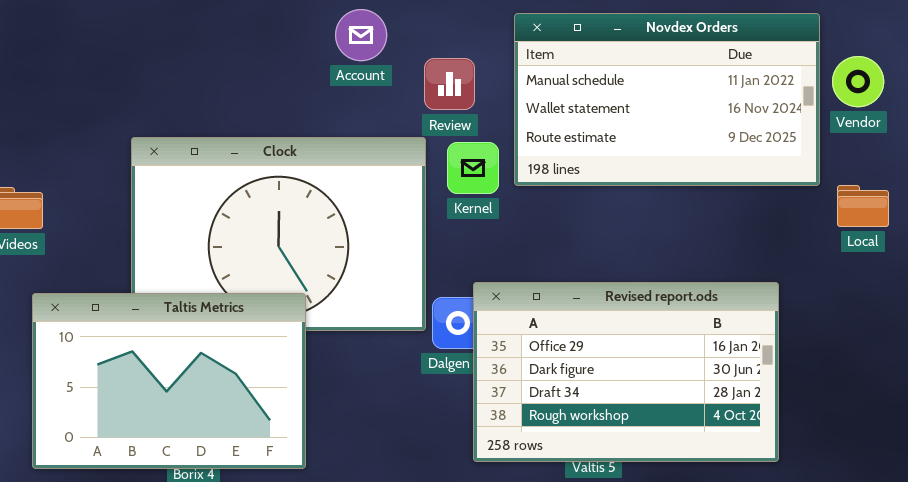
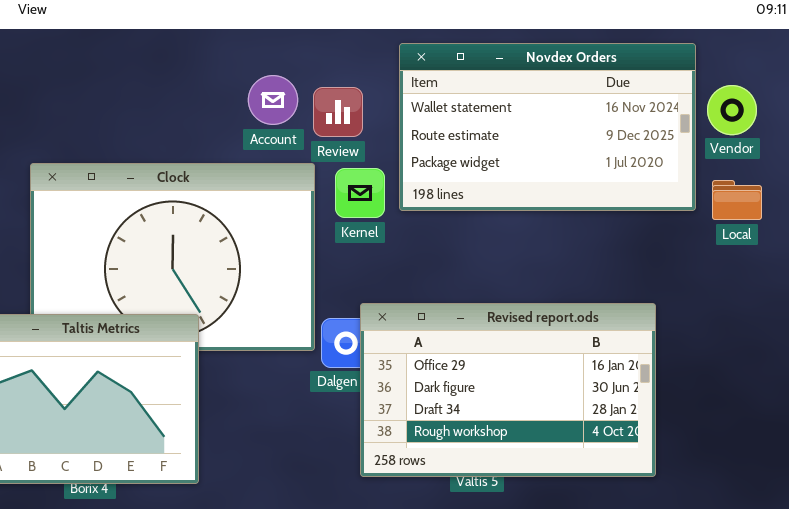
Account: [335,9,387,61] -> [248,75,298,125], moved
Novdex Orders: [514,13,820,186] -> [399,43,696,211], scrolled down 1 row
Local: [837,185,889,227] -> [712,180,762,220], moved

